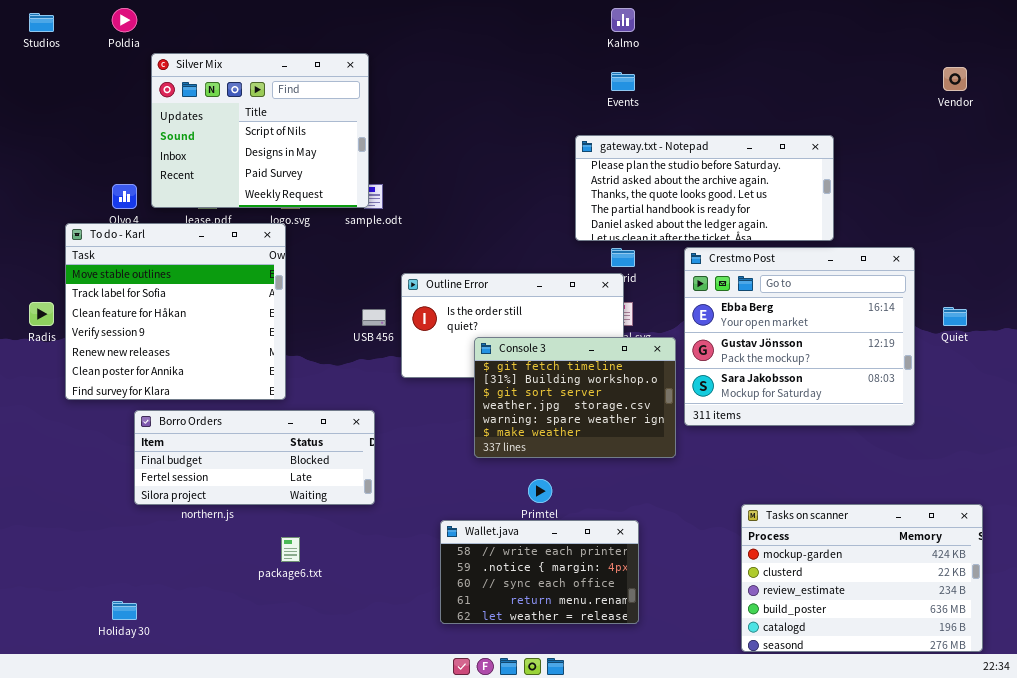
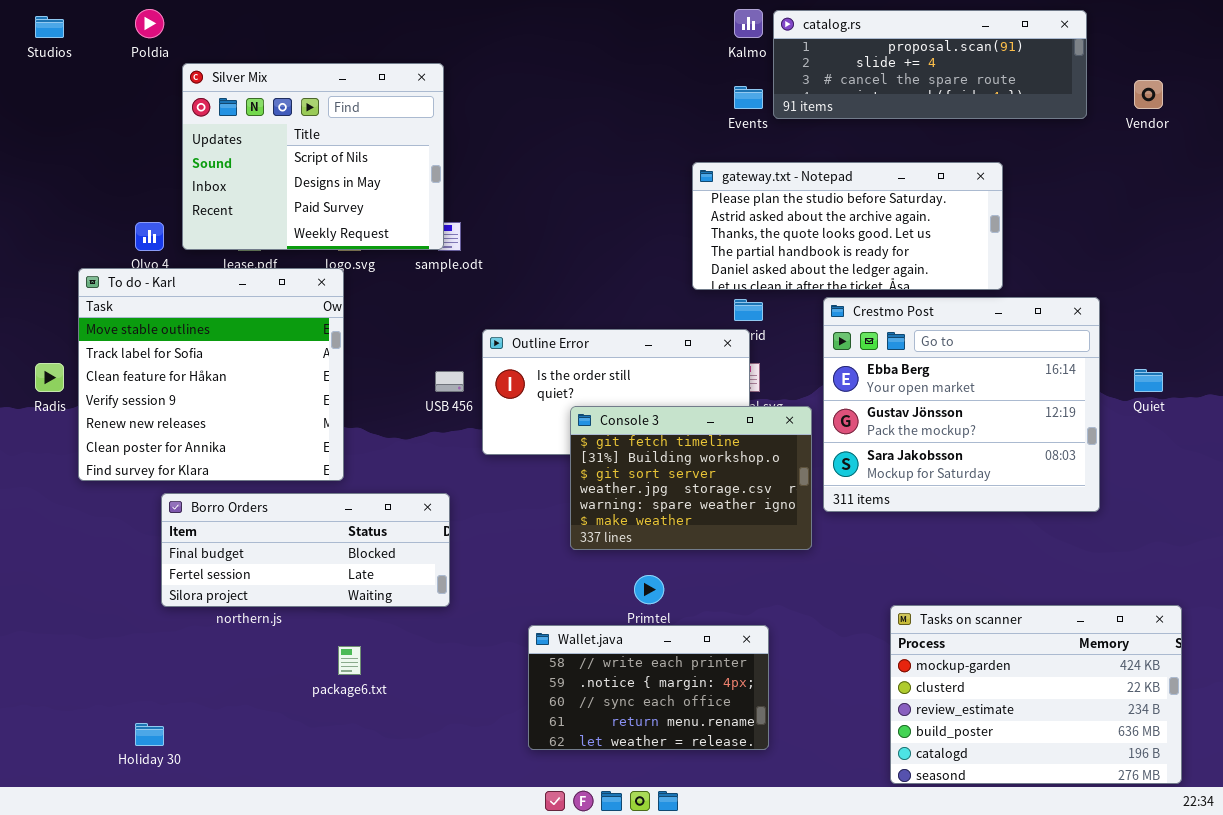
catalog.rs: none -> [773,10,1087,119], opened

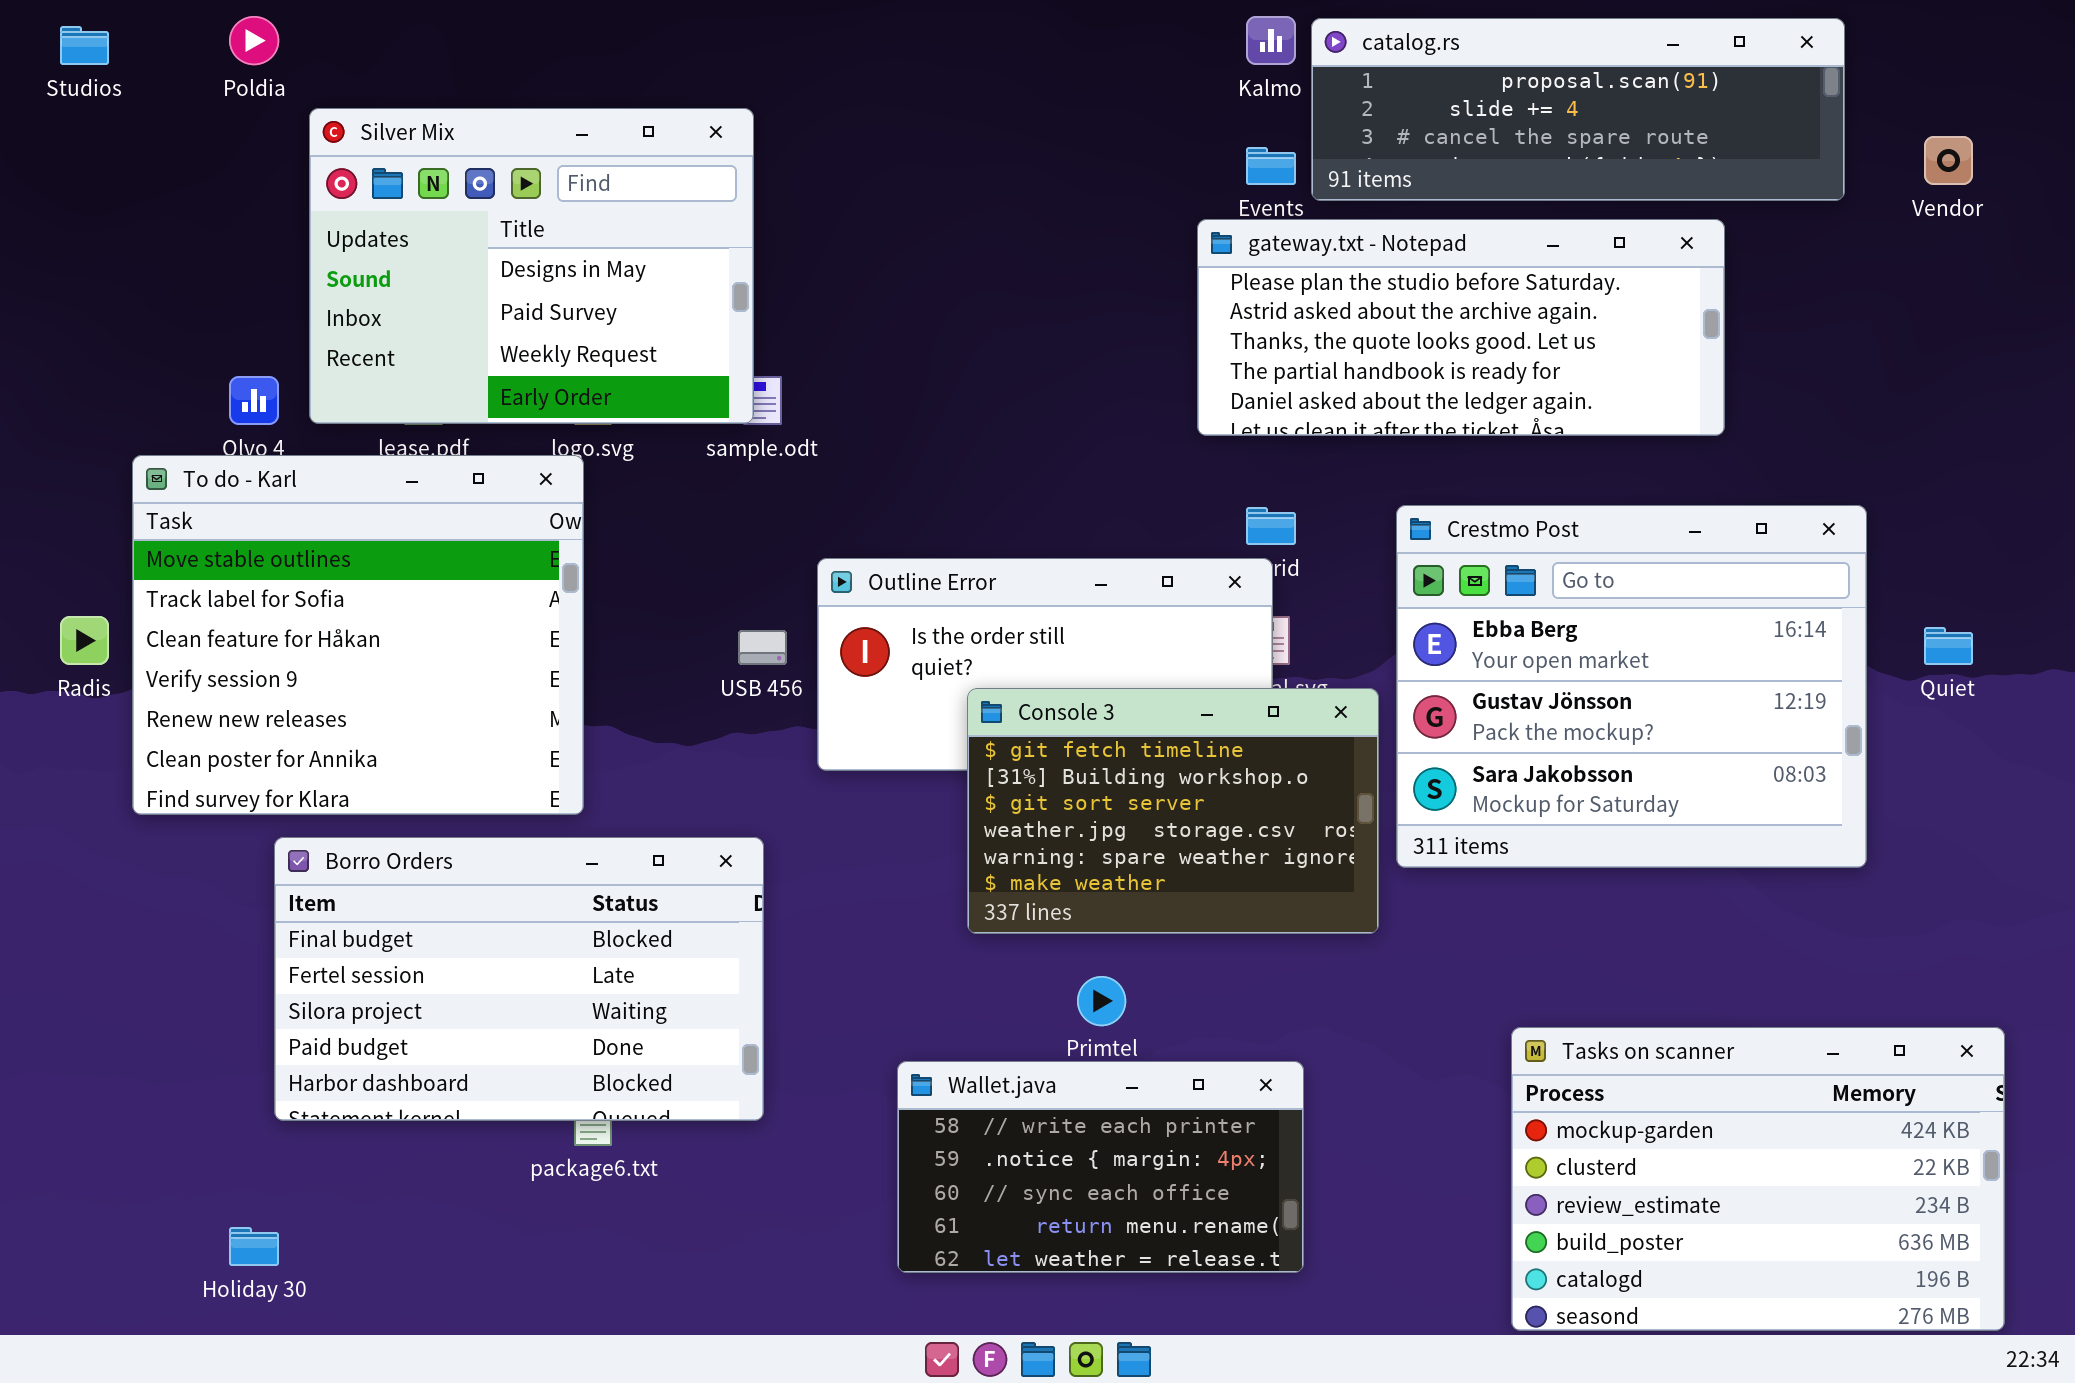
Silver Mix: [182,63,444,250] -> [309,108,754,424], scrolled down 1 row
gateway.txt - Notepad: [692,162,1003,290] -> [1197,219,1725,436], moved
Borro Orders: [161,493,450,607] -> [274,837,764,1121], resized

